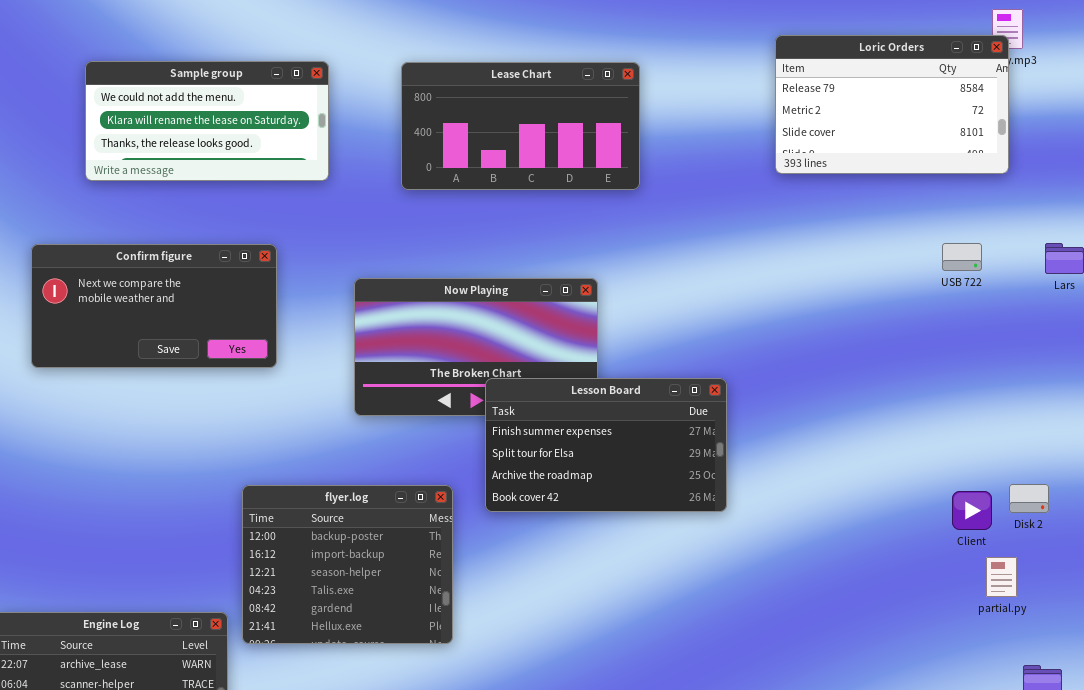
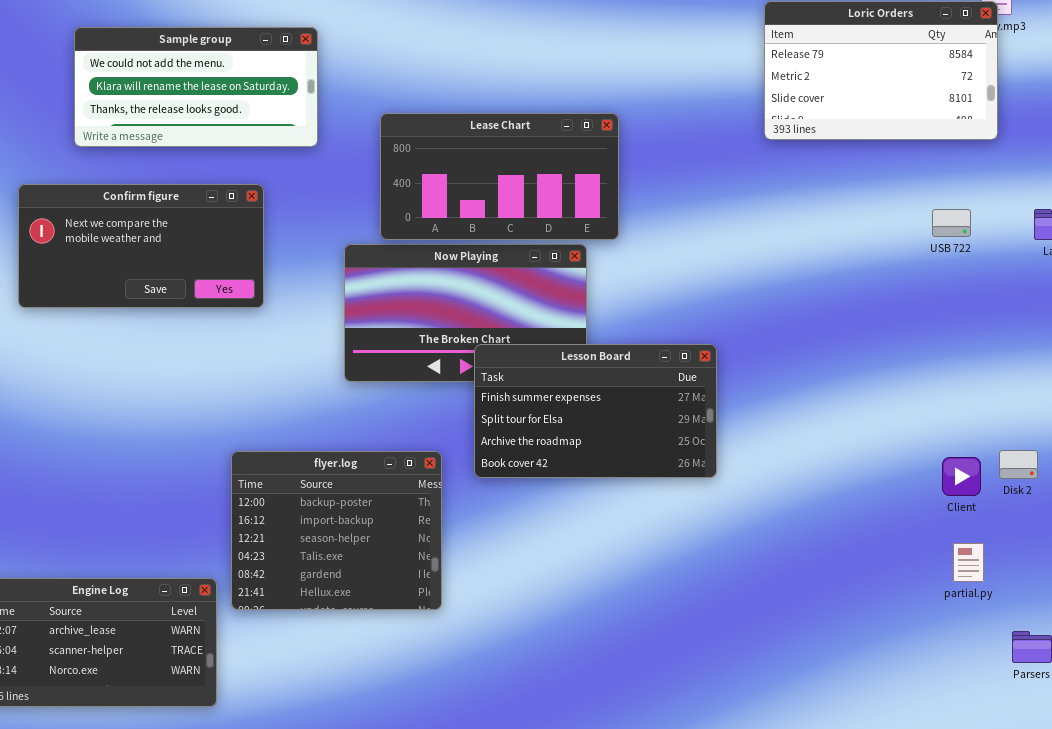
Lease Chart: [401,62,640,190] -> [380,113,619,240], moved
Confirm figure: [31,244,277,368] -> [18,184,264,308], moved
partial.py: [986,557,1017,597] -> [953,543,984,582], moved

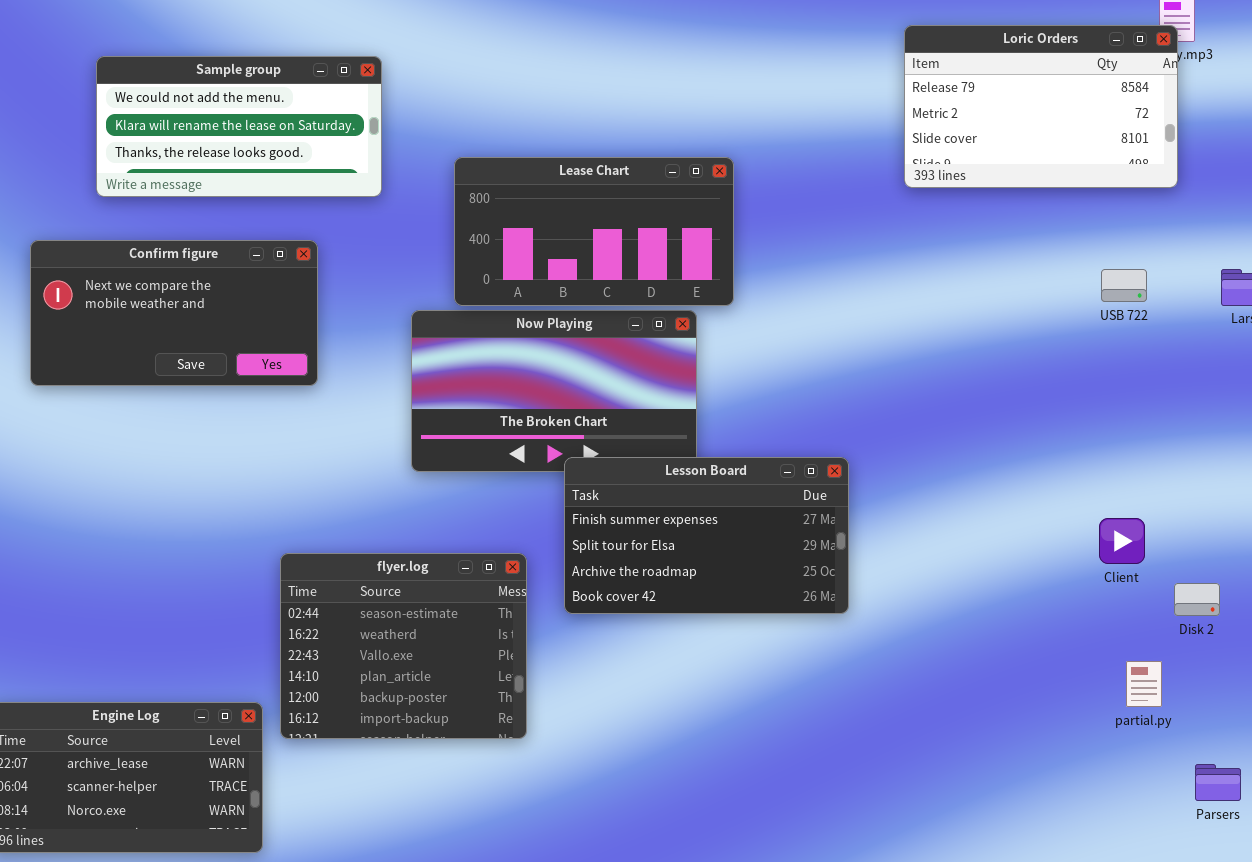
Lesson Board: [474,344,717,478] -> [564,457,849,614], moved
Disk 2: [999,450,1038,479] -> [1174,583,1220,616], moved
flyer.log: [231,451,442,610] -> [280,553,527,739], scrolled up 4 rows
Client: [942,457,981,496] -> [1099,518,1145,564], moved

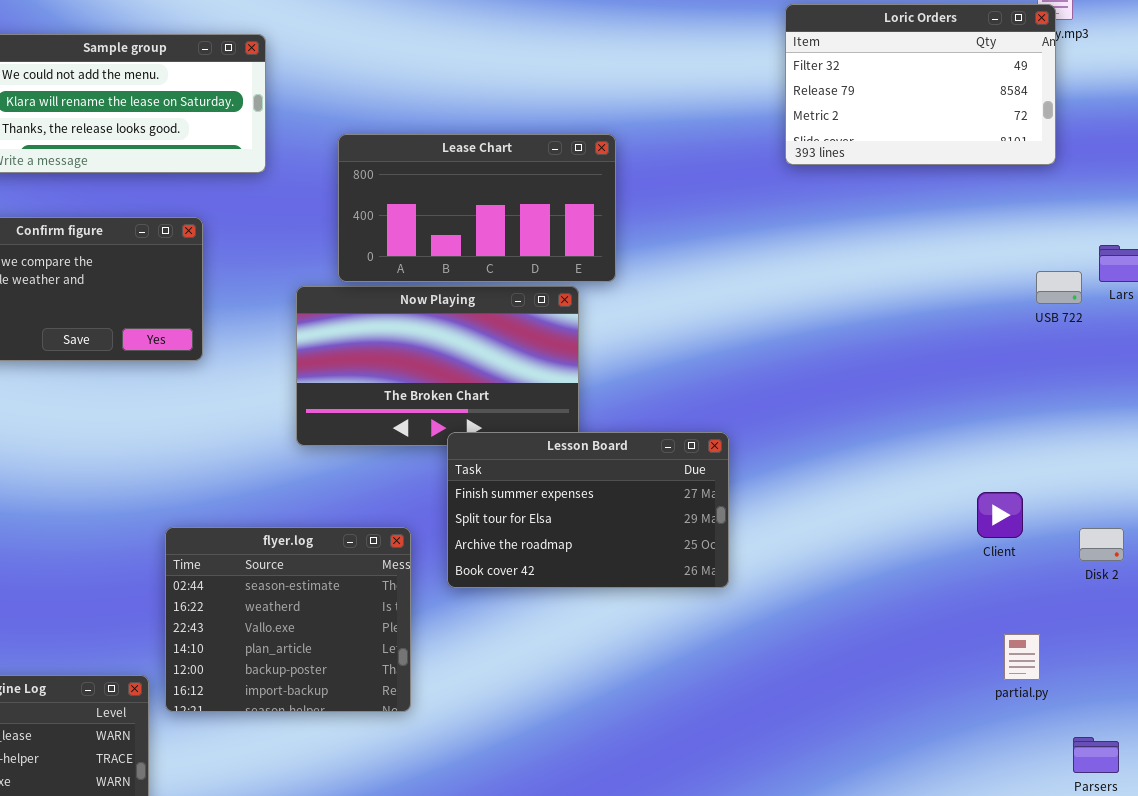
Loric Orders: [904,25,1178,188] -> [785,4,1056,165], scrolled up 1 row
USB 722: [1101,269,1147,302] -> [1036,271,1082,304], moved
Disk 2: [1174,583,1220,616] -> [1079,528,1124,561], moved

